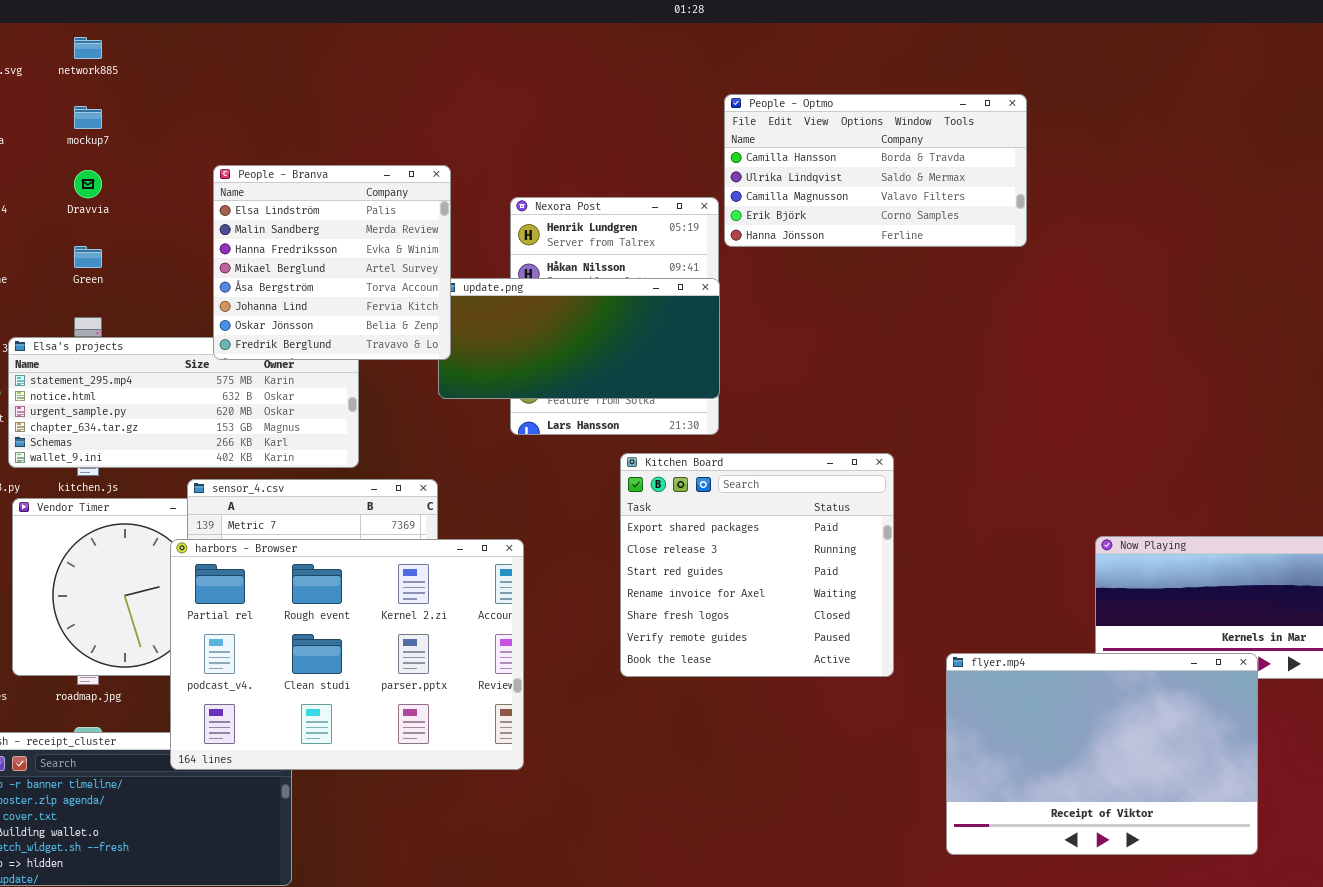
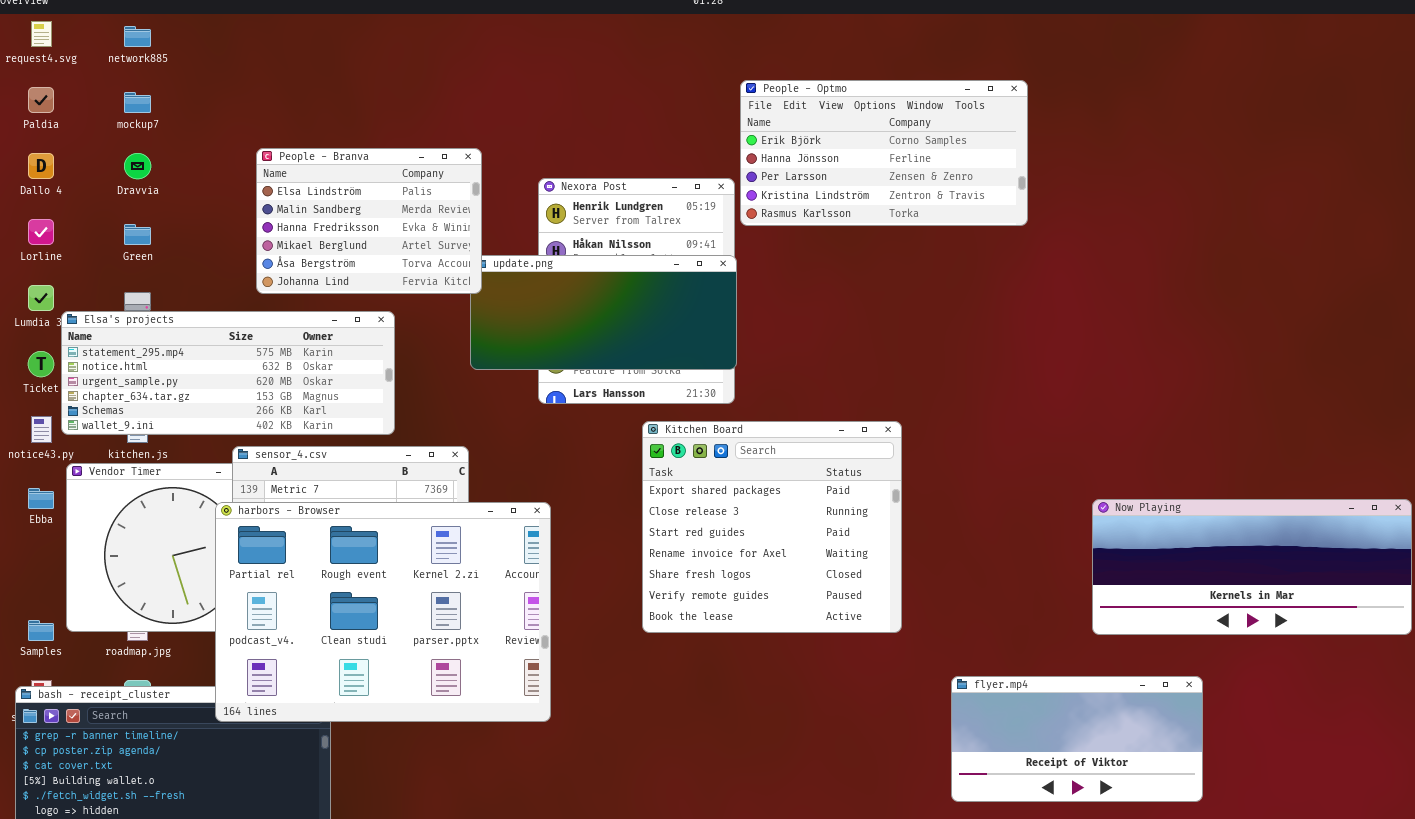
People - Optmo: [724,94,1027,247] -> [740,80,1028,226], scrolled down 3 rows
People - Branva: [213,165,451,360] -> [256,148,482,294], resized
flyer.mp4: [946,653,1258,855] -> [951,676,1203,802], resized

